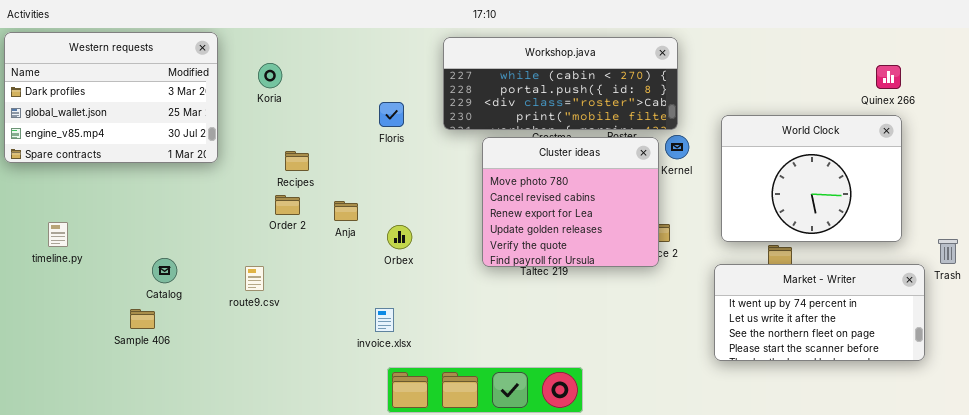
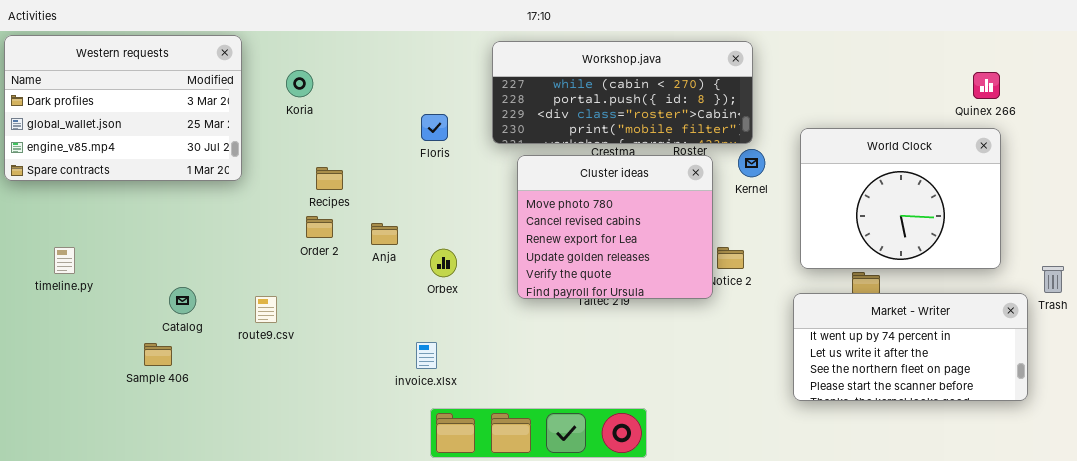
Cluster ideas: [482,137,659,267] -> [517,155,713,299], moved
route9.csv: [245,266,264,291] -> [255,296,277,323], moved

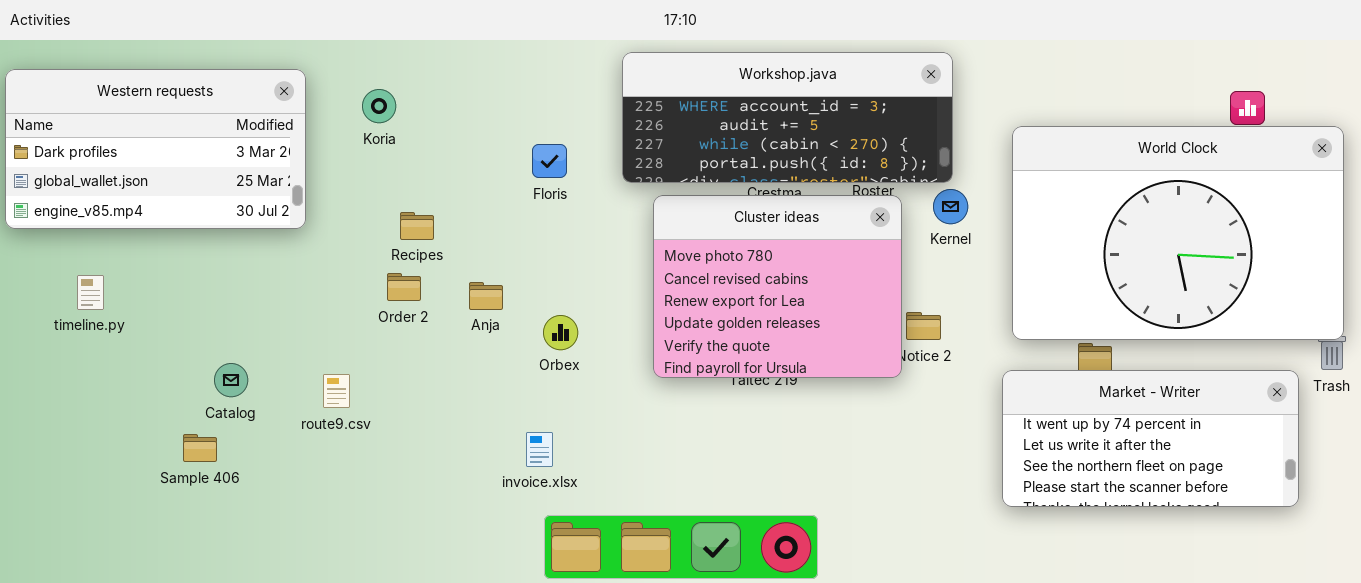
Western requests: [4,35,242,181] -> [5,69,306,229], resized
Workshop.java: [492,41,753,144] -> [622,52,953,183], scrolled up 2 rows
World Clock: [800,128,1001,269] -> [1012,126,1344,340], resized
timeline.py: [54,247,75,274] -> [77,275,104,310], moved

